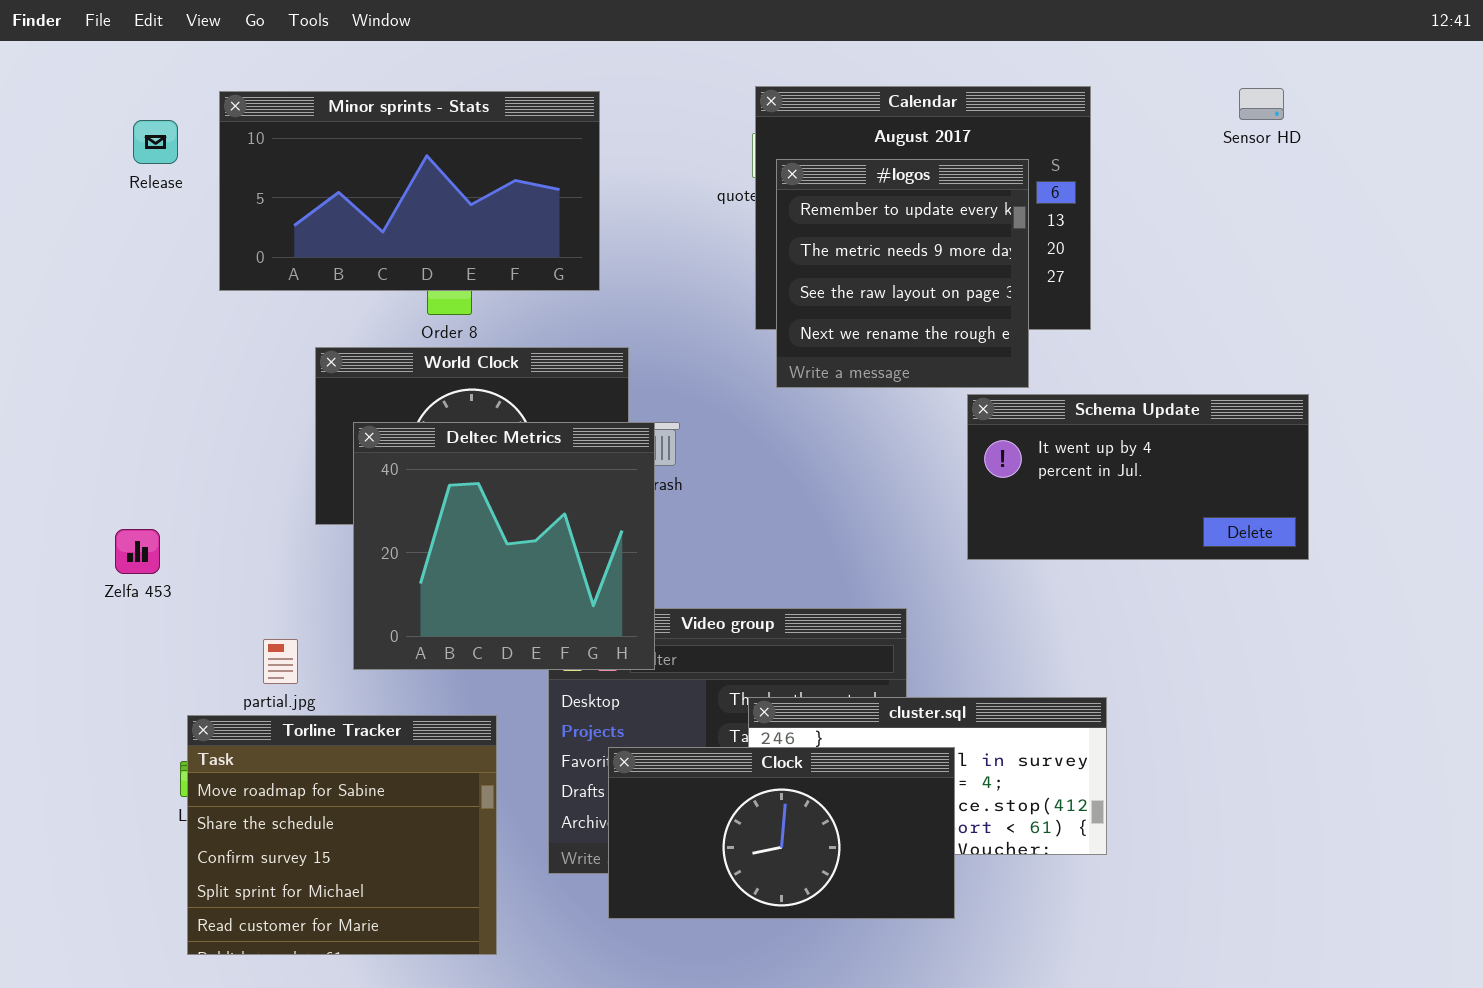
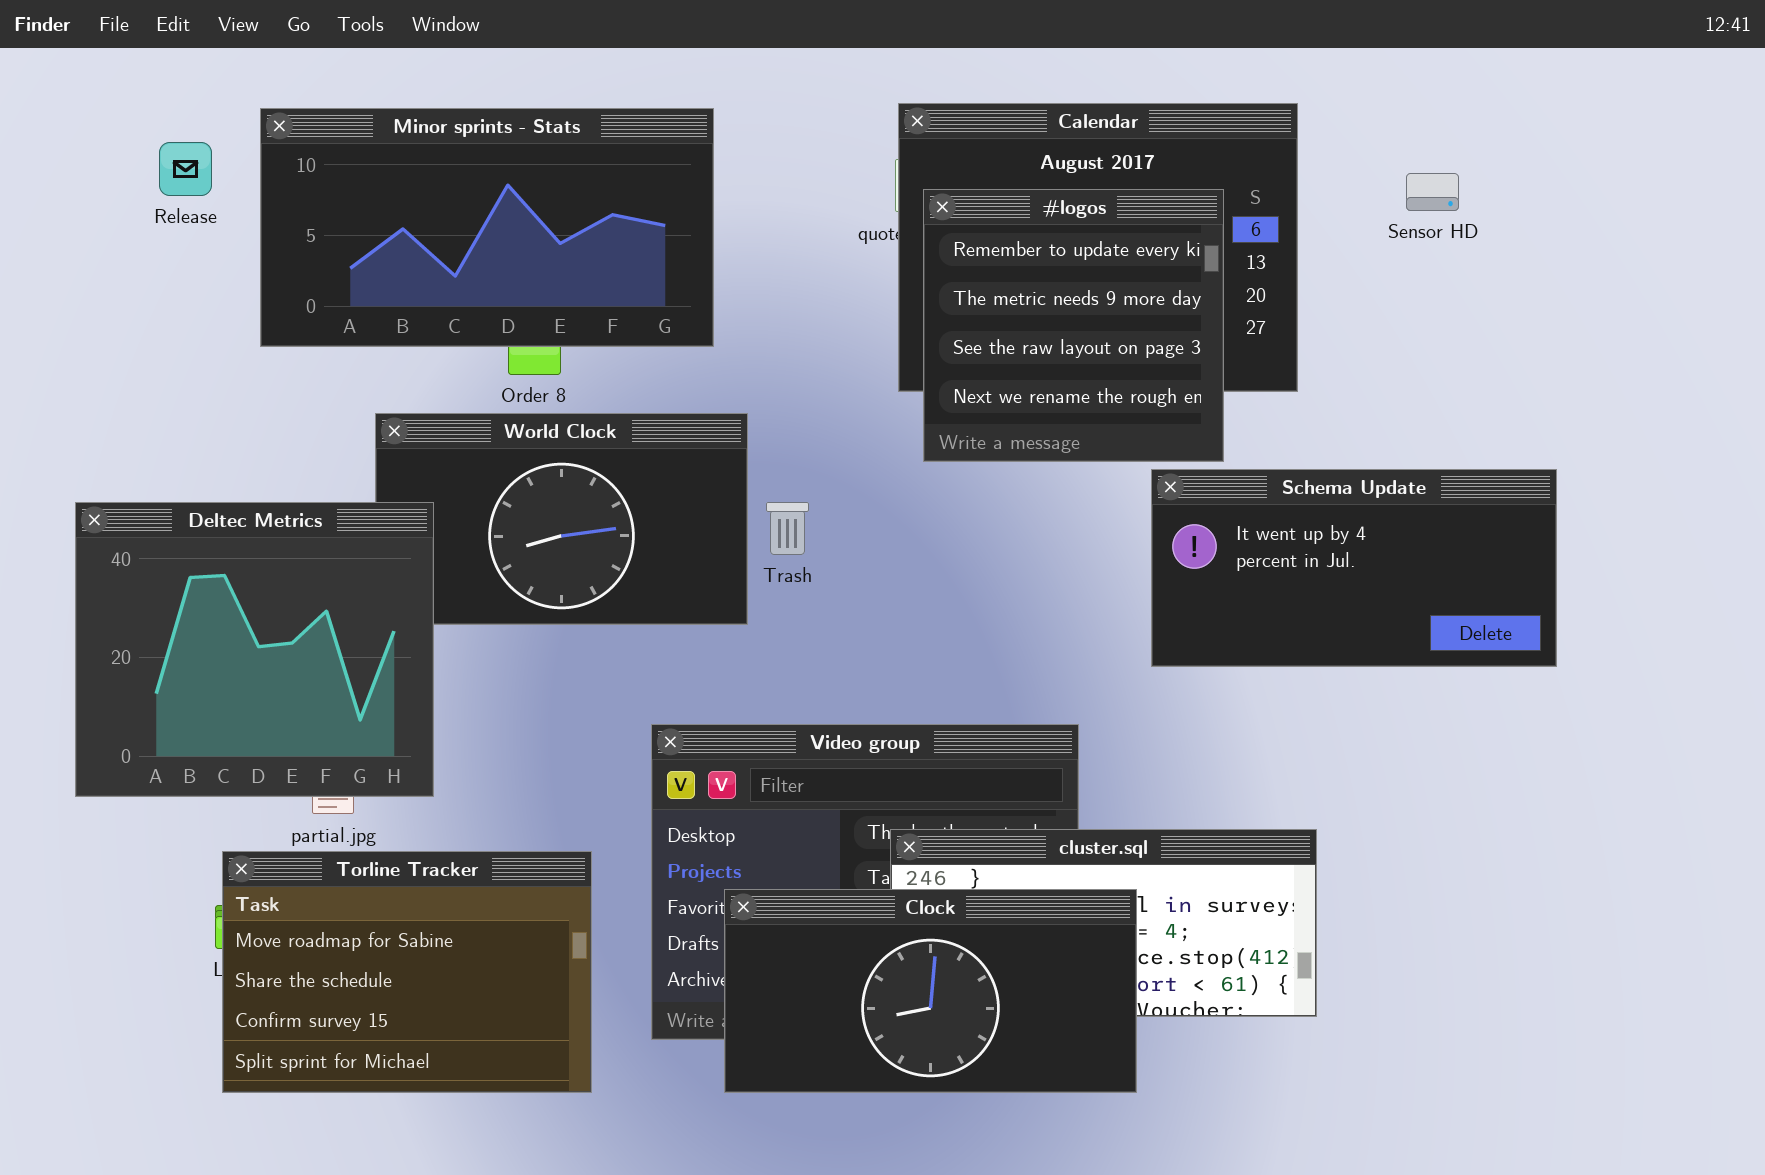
Sensor HD: [1239,88,1284,120] -> [1406,173,1459,211], moved
Deltec Metrics: [353,422,655,670] -> [75,502,434,797], moved
Torline Tracker: [187,715,497,955] -> [222,851,592,1093], resized

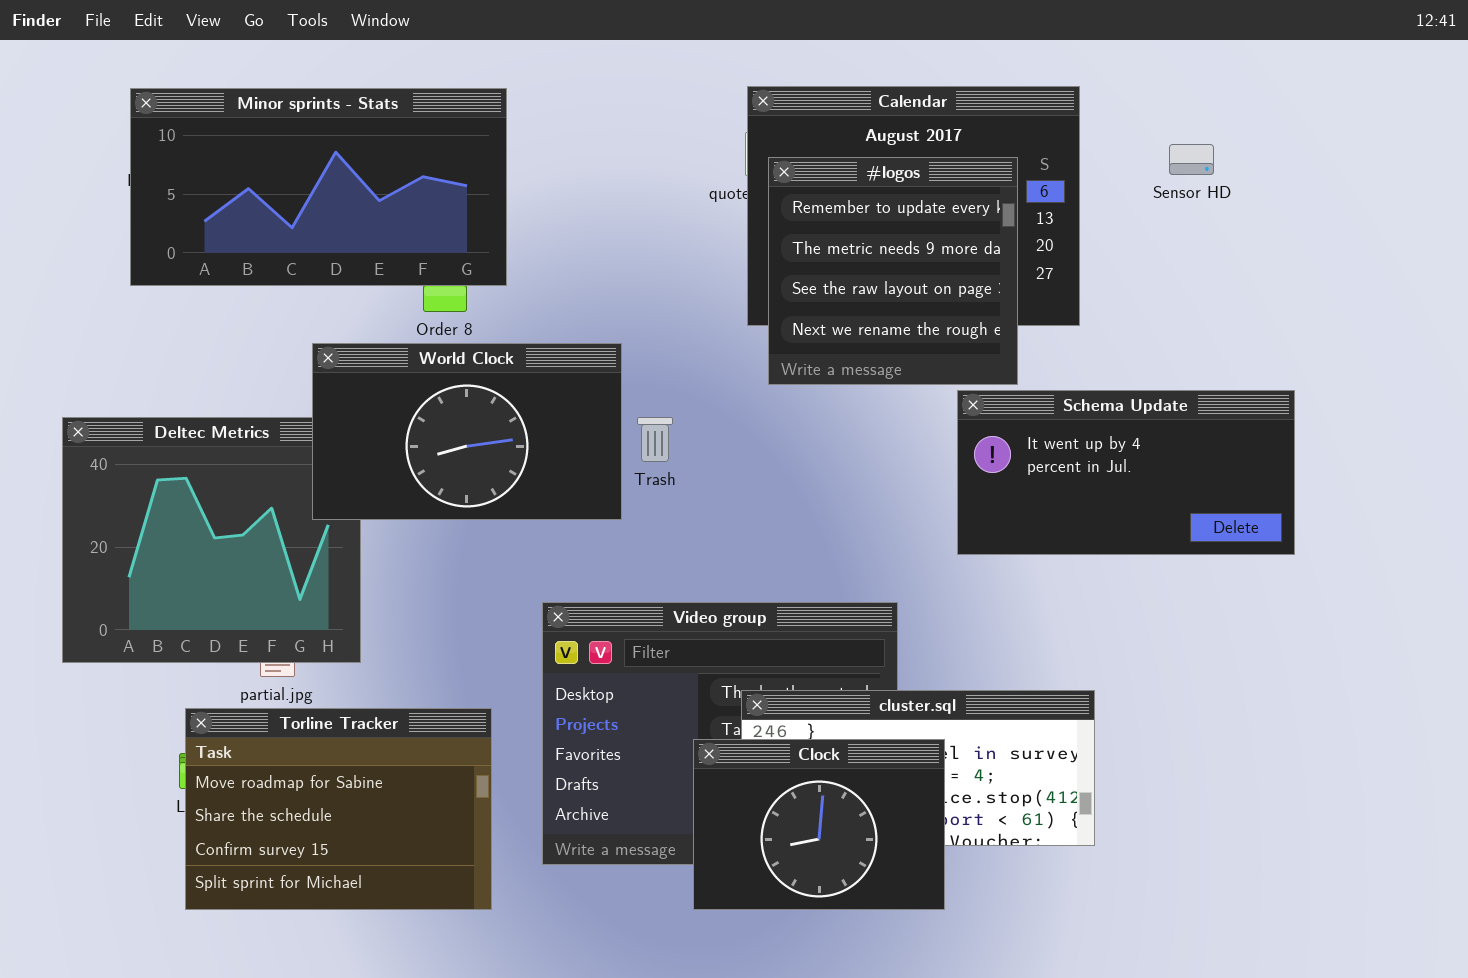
Minor sprints - Stats: [260,108,714,347] -> [130,88,507,286], moved
World Clock: [375,413,748,625] -> [312,343,622,520], raised
Clock: [724,889,1137,1093] -> [693,739,945,910], resized

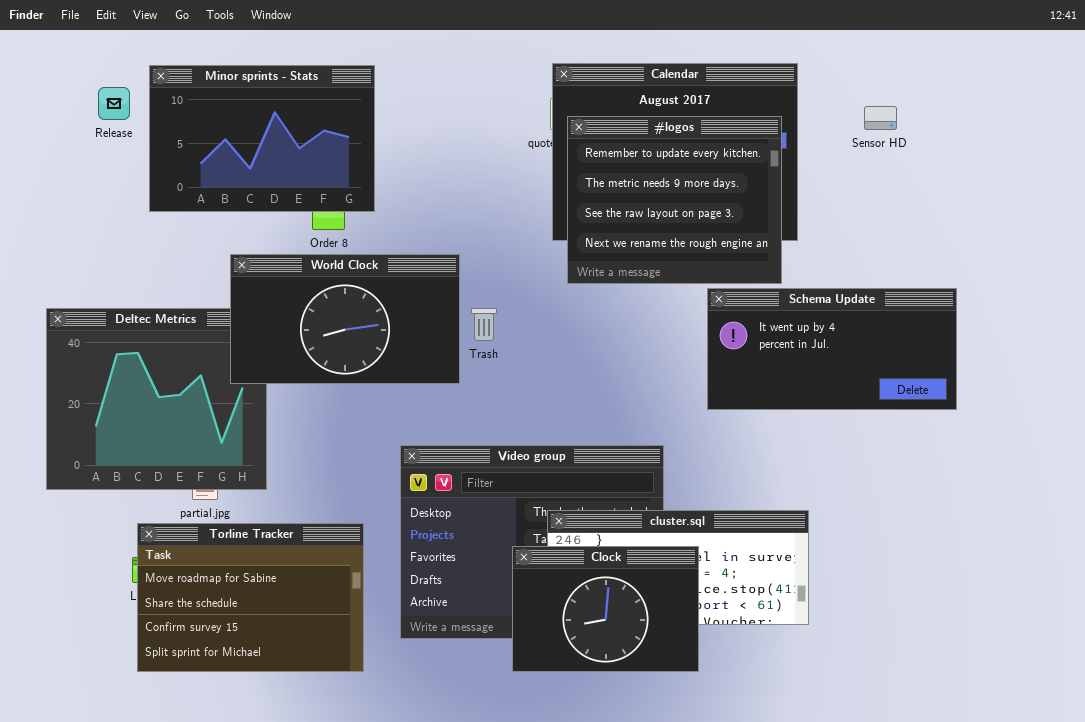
Minor sprints - Stats: [130,88,507,286] -> [149,65,375,212], resized
#logos: [768,157,1018,385] -> [567,116,782,284], resized

